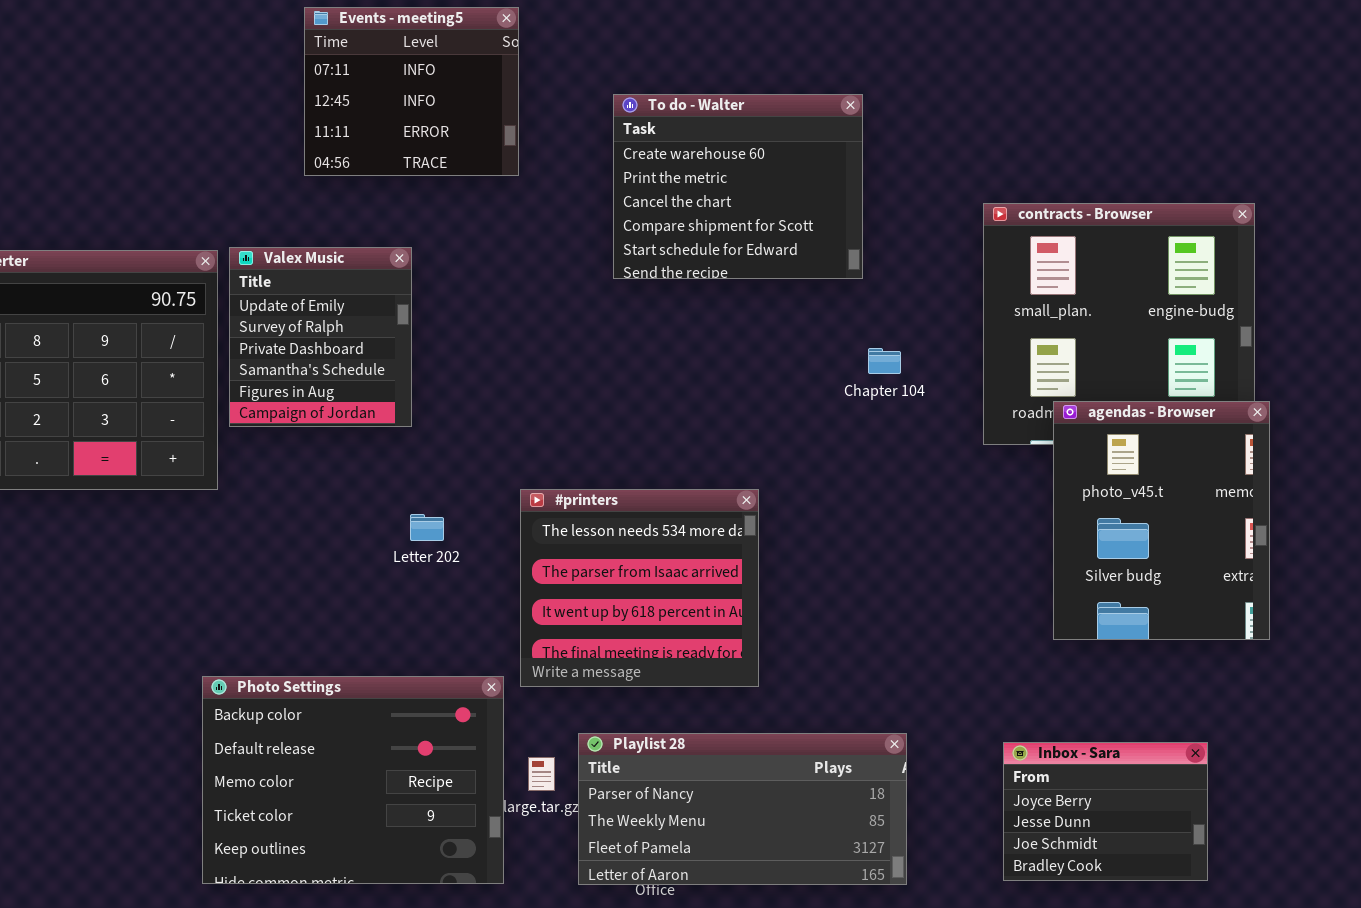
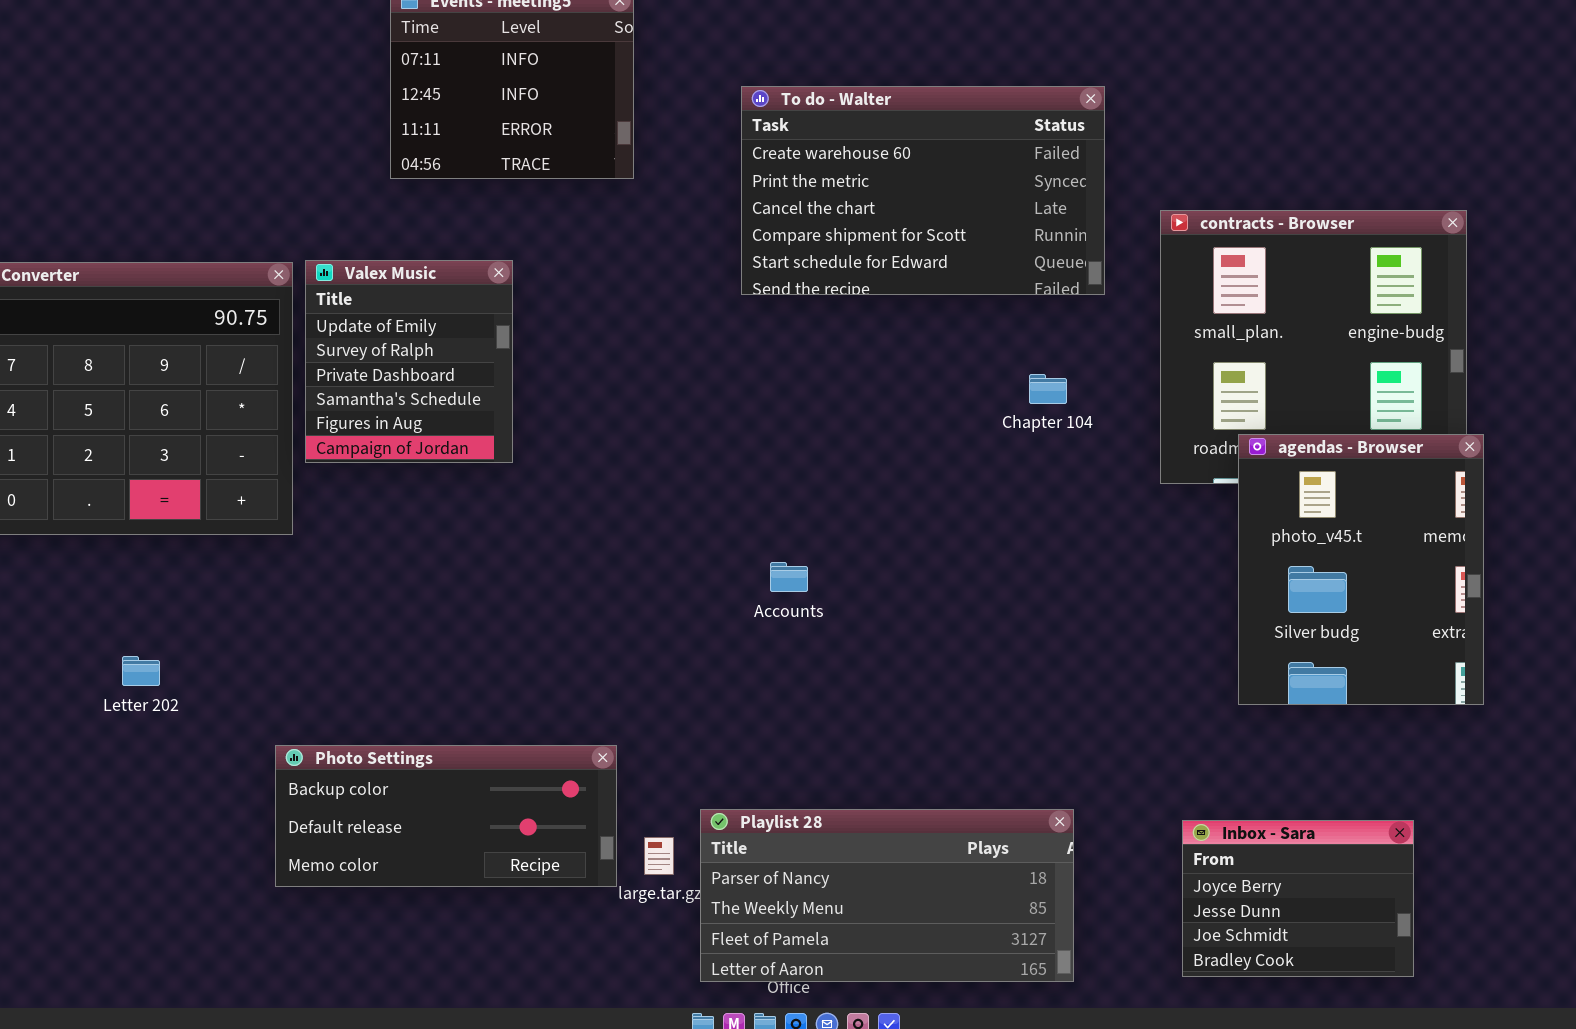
To do - Walter: [613,94,863,279] -> [741,86,1105,295], resized
#printers: [520,489,759,687] -> none, closed
Letter 202: [410,514,444,541] -> [122,656,160,686], moved
Photo Settings: [202,676,504,884] -> [275,745,617,887], resized

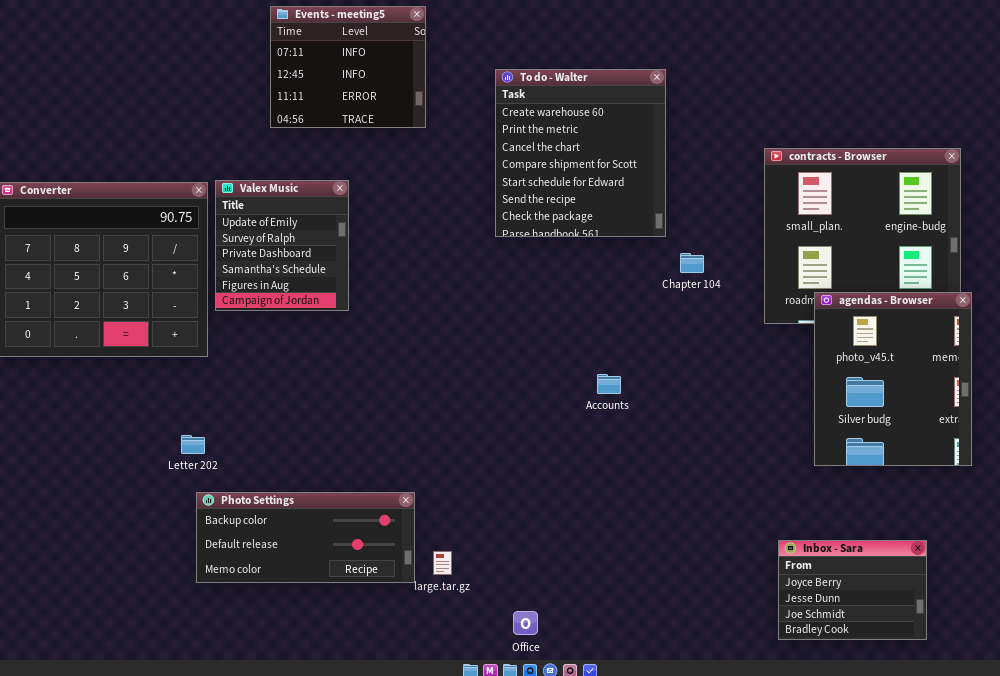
To do - Walter: [741,86,1105,295] -> [495,69,666,237], resized
Accounts: [770,562,808,592] -> [597,374,621,394], moved
Letter 202: [122,656,160,686] -> [181,435,205,454], moved
Playlist 28: [700,809,1074,982] -> none, closed

